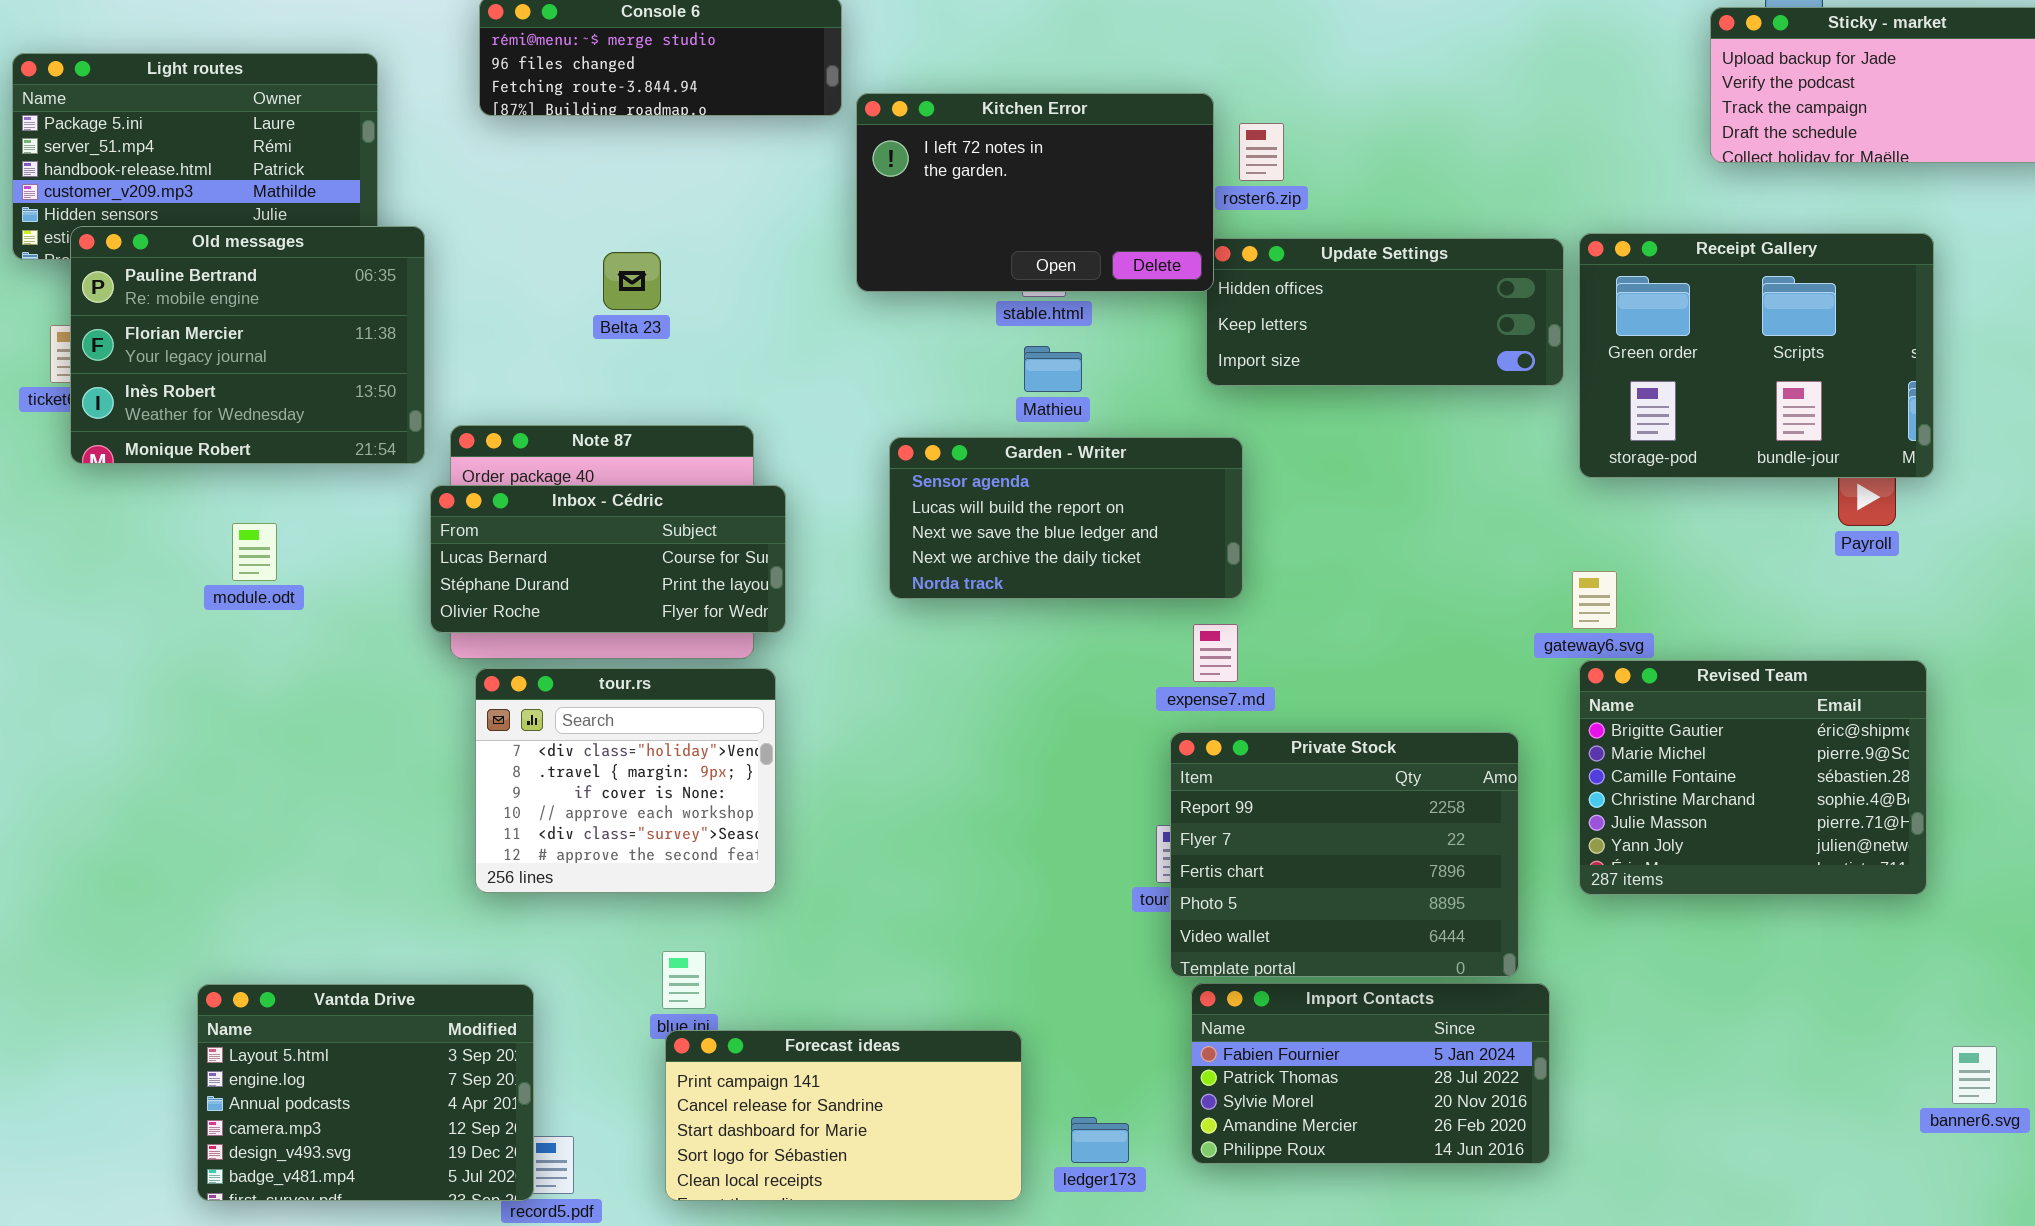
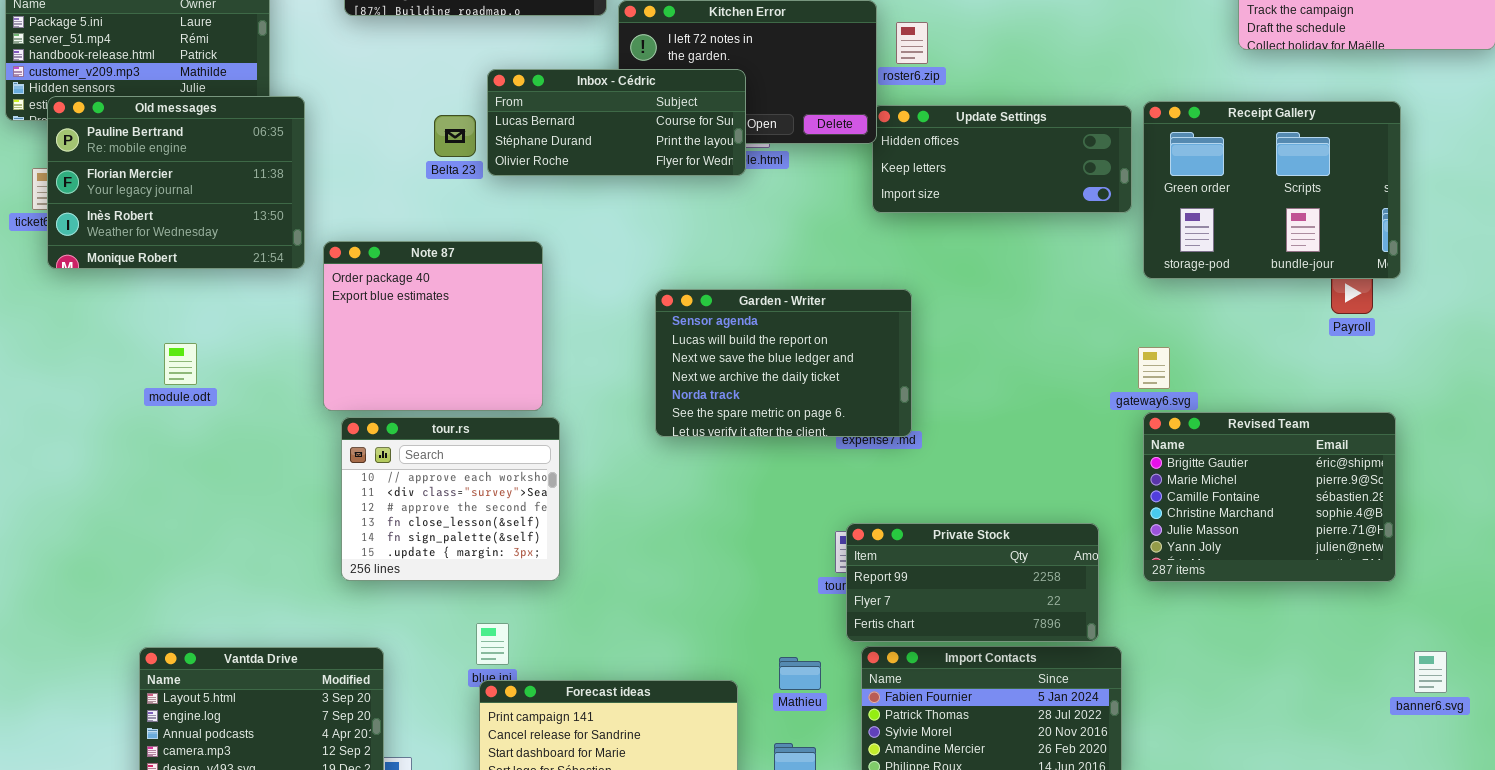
Mathieu: [1024,346,1082,392] -> [779,657,821,690], moved
Garden - Writer: [889,437,1243,599] -> [655,289,912,437], moved, resized
Inbox - Cédric: [430,485,786,633] -> [487,69,746,176], moved
module.odt: [232,523,277,581] -> [164,343,197,385], moved
tour.rs: [475,668,776,893] -> [341,417,560,581], scrolled down 3 rows
Private Stock: [1170,732,1519,977] -> [846,523,1099,642], resized
banner6.svg: [1952,1046,1997,1104] -> [1414,651,1447,693], moved

